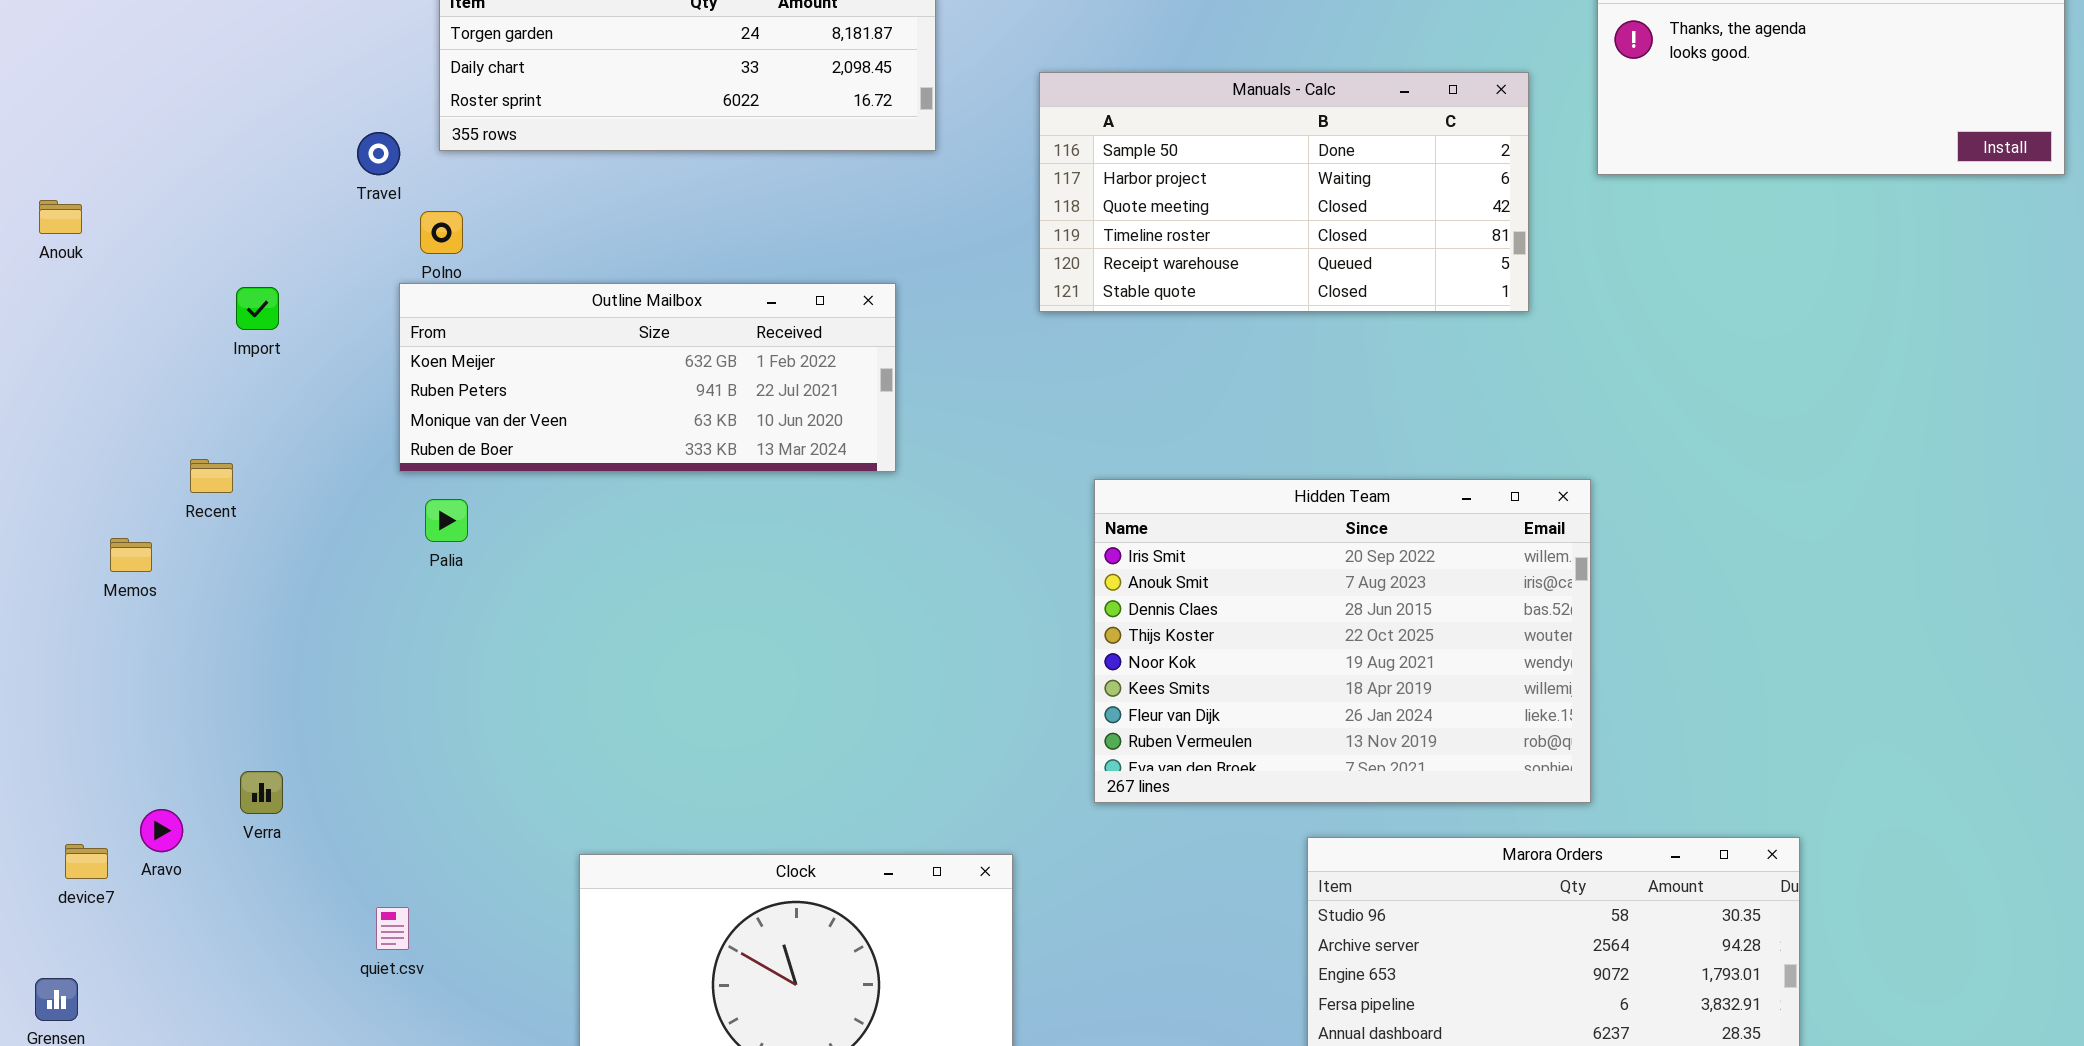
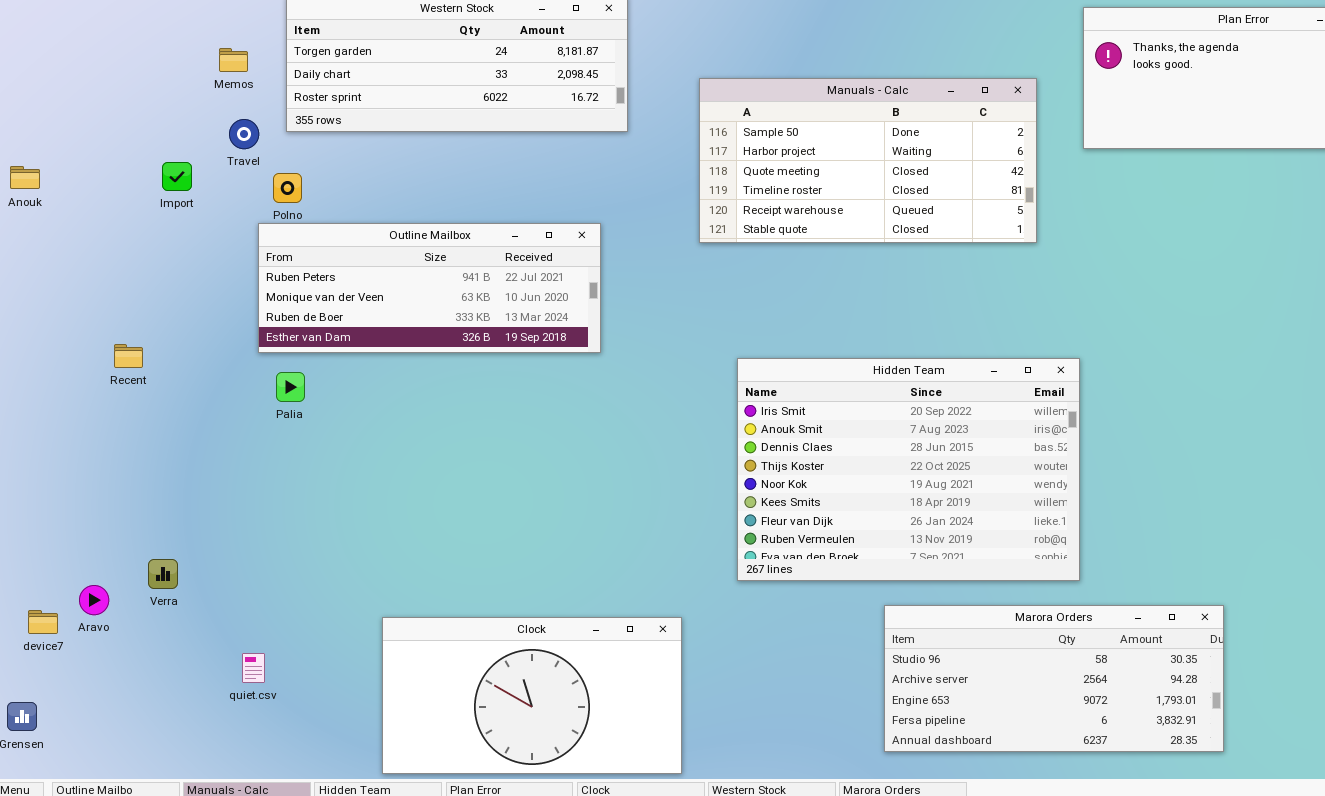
Outline Mailbox: [399,283,896,472] -> [258,223,601,353], scrolled down 1 row
Import: [236,287,279,330] -> [162,162,192,191], moved
Memos: [110,538,152,572] -> [219,48,248,72], moved

